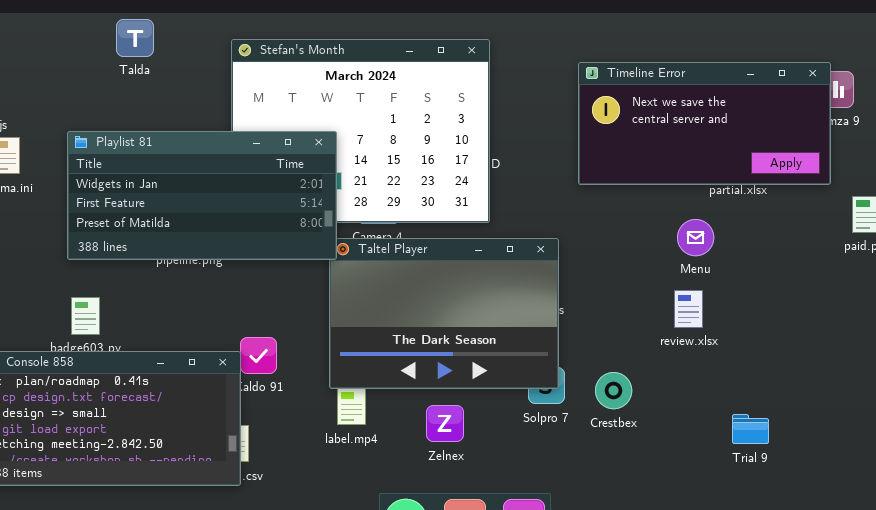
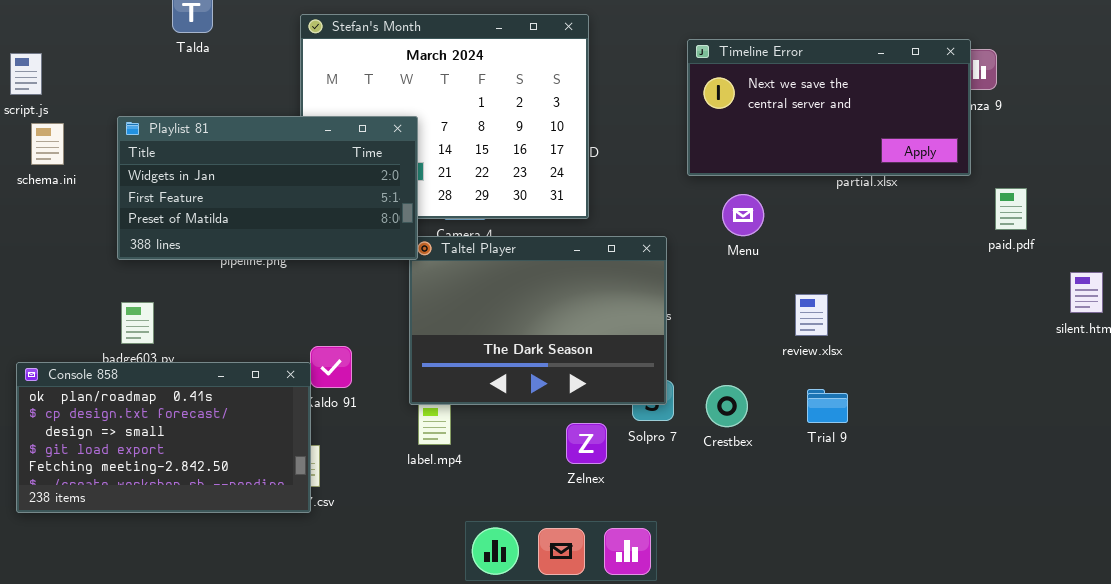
Menu: [677,219,714,256] -> [722,194,764,236], moved
Zelnex: [426,405,464,442] -> [566,423,607,464], moved
Trial 9: [732,414,769,444] -> [807,389,848,423], moved

